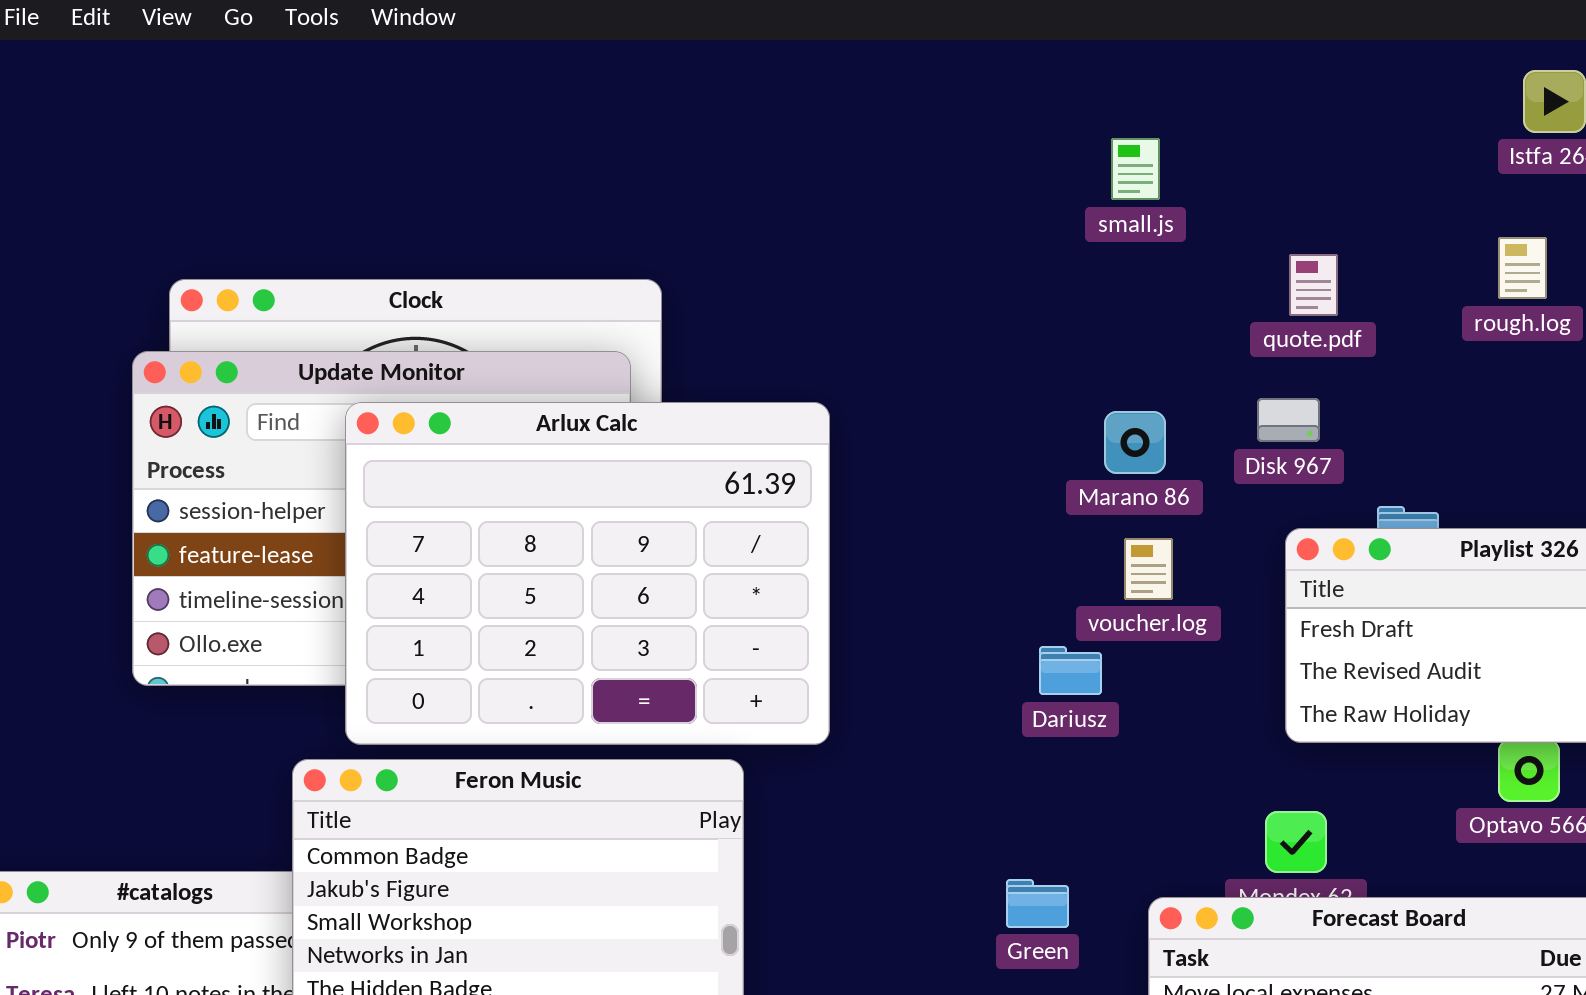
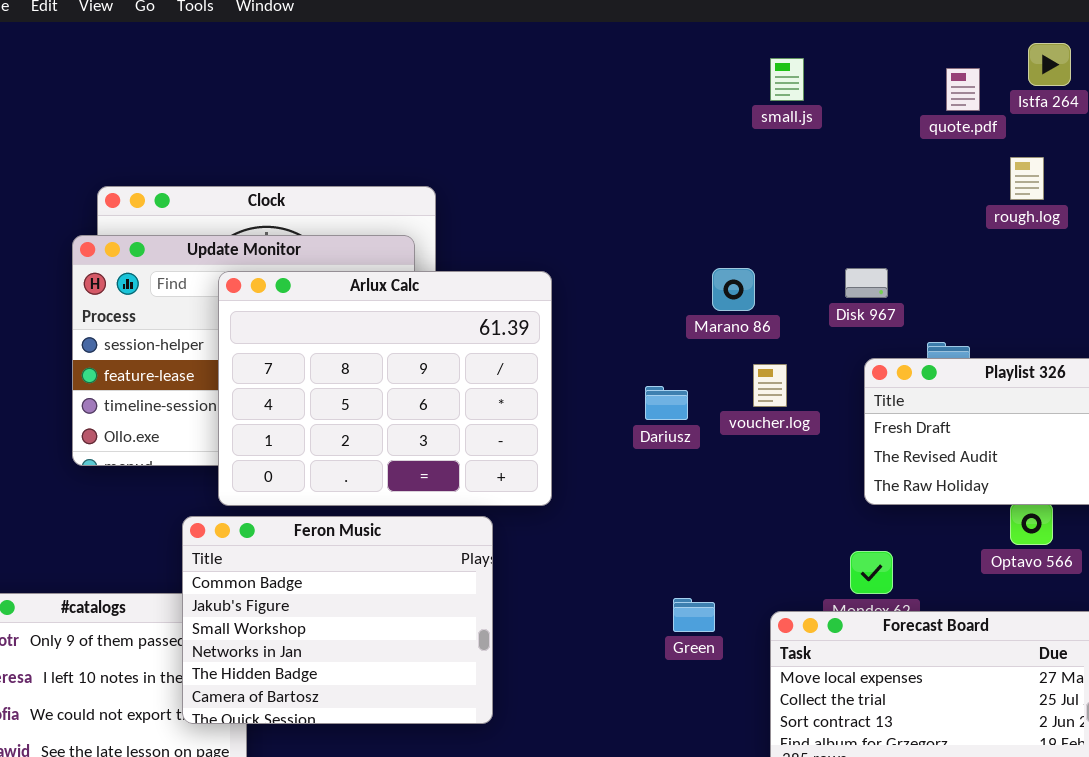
small.js: [1111,138,1160,200] -> [770,58,804,101], moved
quote.pdf: [1289,254,1338,316] -> [946,68,980,111], moved
Marano 86: [1104,411,1166,474] -> [712,268,755,311], moved
Dariusz: [1039,646,1102,695] -> [645,386,688,420], moved

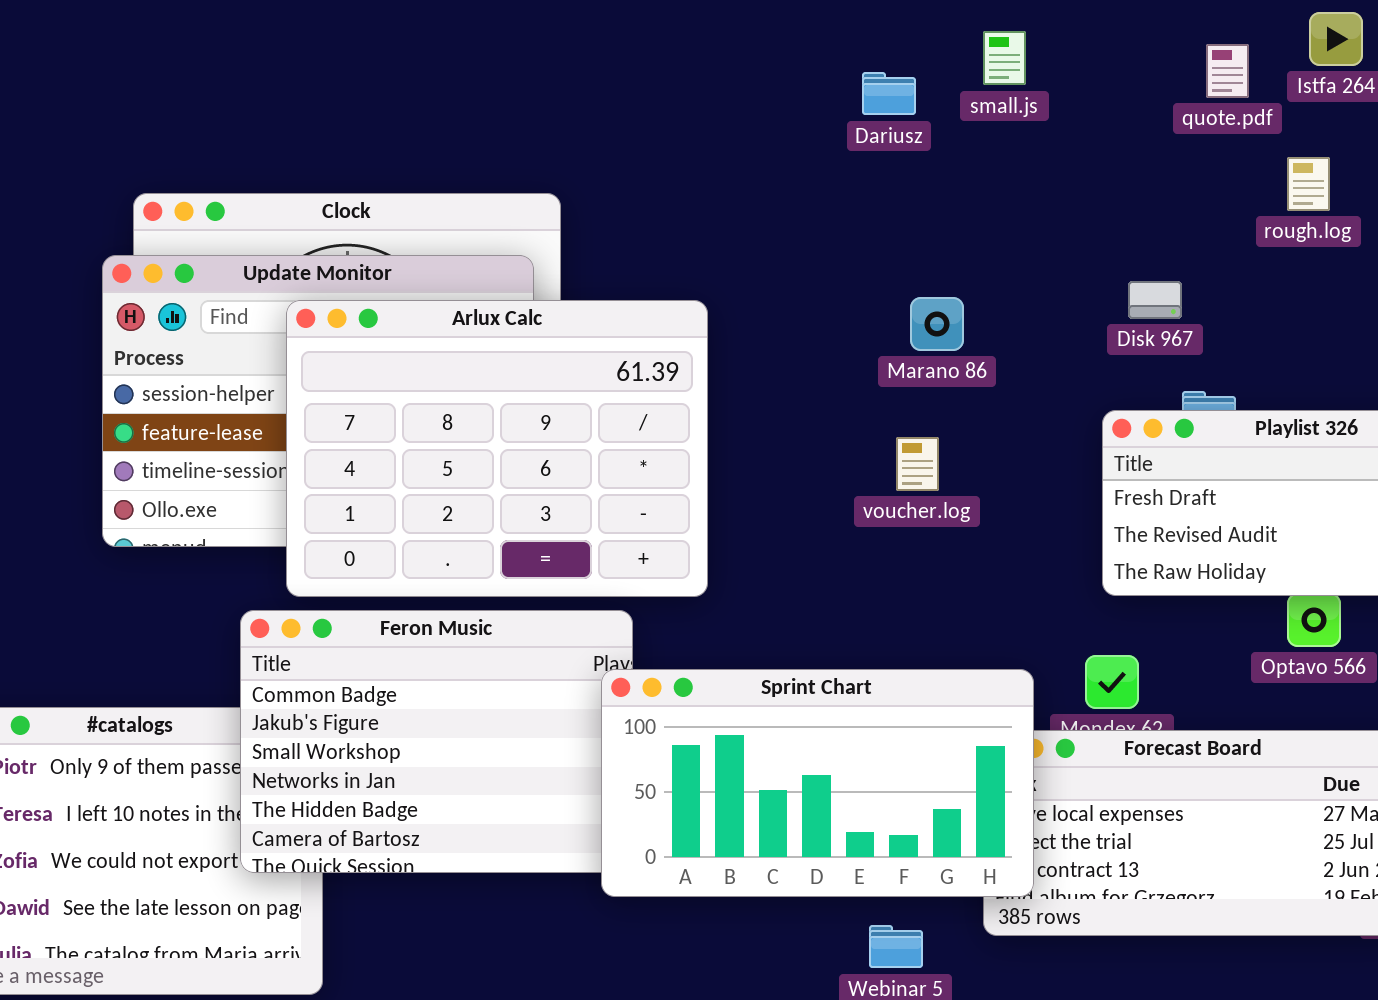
Disk 967: [845,268,888,298] -> [1128,281,1182,319], moved
voucher.log: [753,364,787,407] -> [896,437,939,491], moved
Dariusz: [645,386,688,420] -> [862,72,916,115], moved
Sprint Chart: none -> [601,669,1034,897], opened

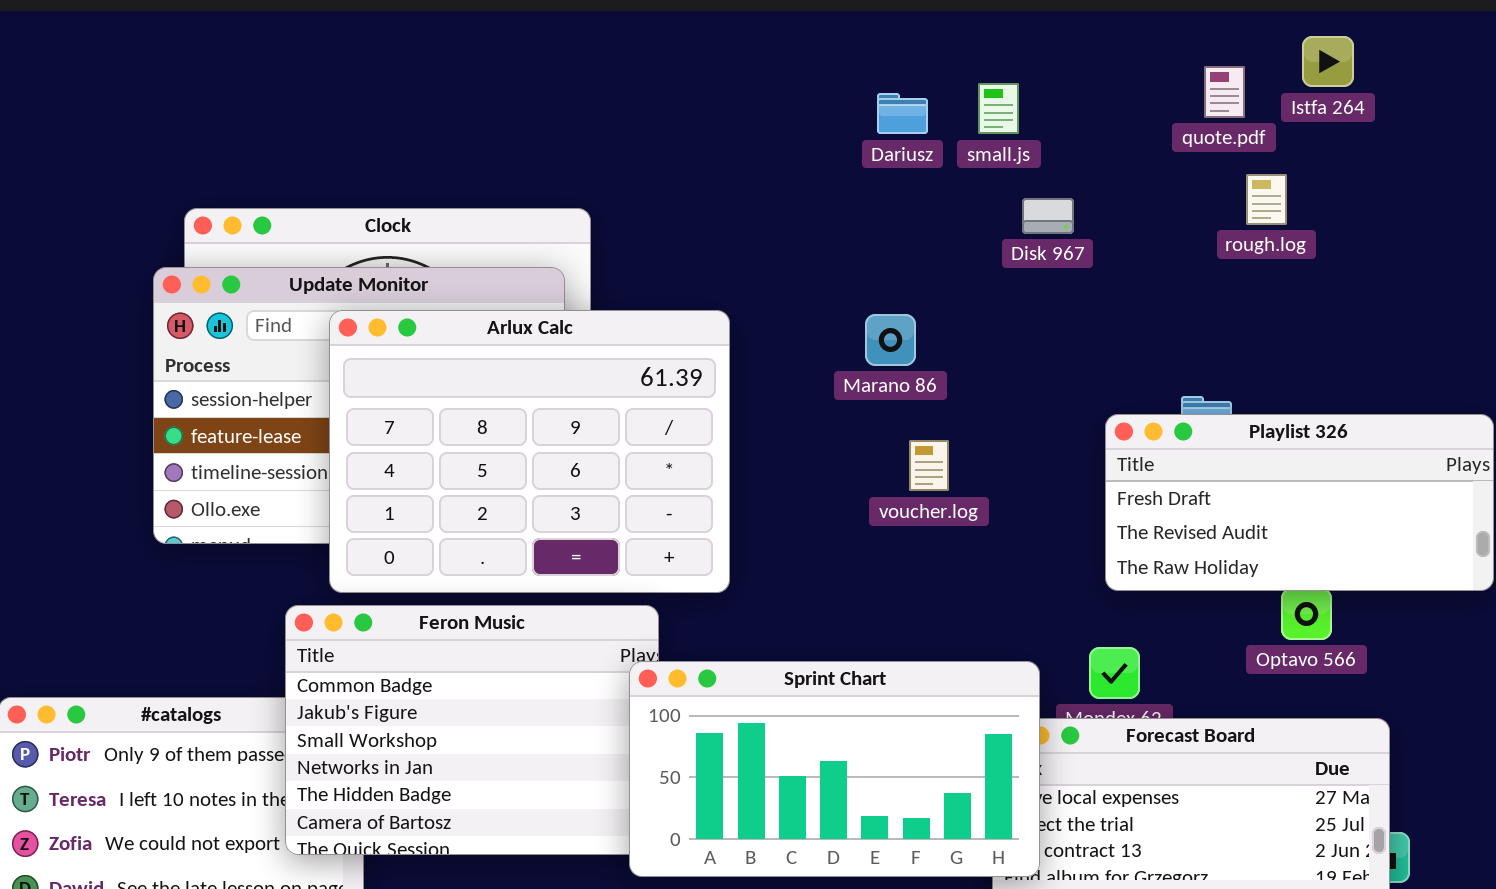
small.js: [983,31,1026,85] -> [978,83,1019,134], moved
rough.log: [1287,157,1330,211] -> [1246,174,1287,225], moved
Disk 967: [1128,281,1182,319] -> [1022,198,1074,234], moved
Marano 86: [910,297,964,351] -> [865,314,916,366], moved

